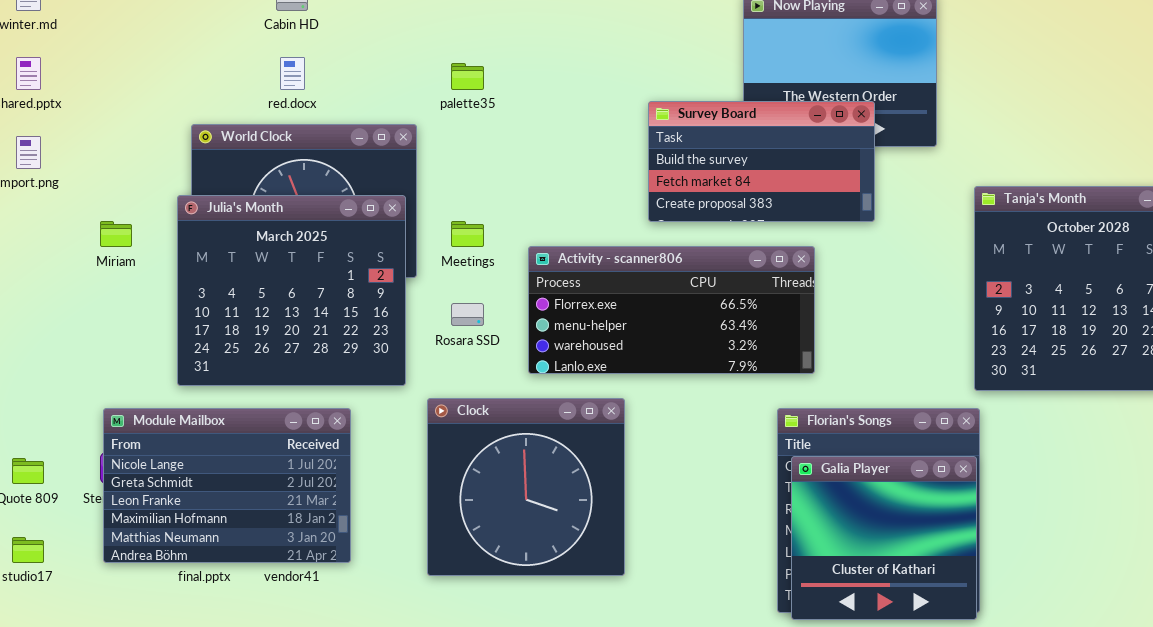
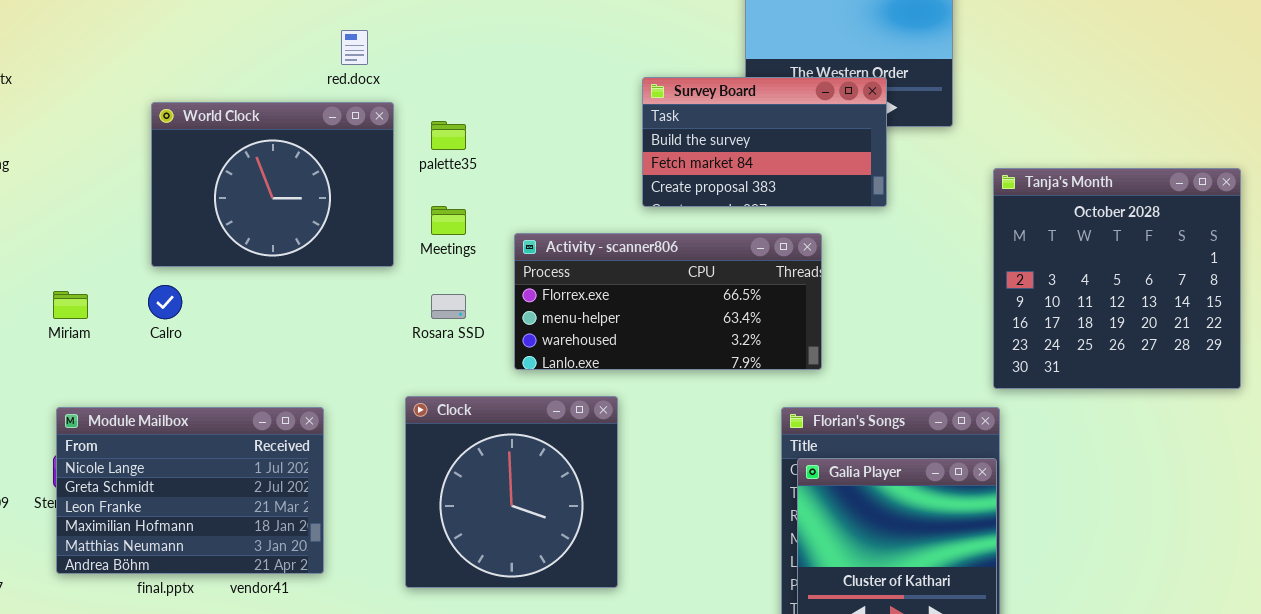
red.docx: [280,57,305,90] -> [341,30,368,65], moved
palette35: [451,63,484,90] -> [431,121,466,150], moved
Julia's Month: [177,195,406,386] -> none, closed
Miriam: [100,221,132,247] -> [53,291,88,319], moved

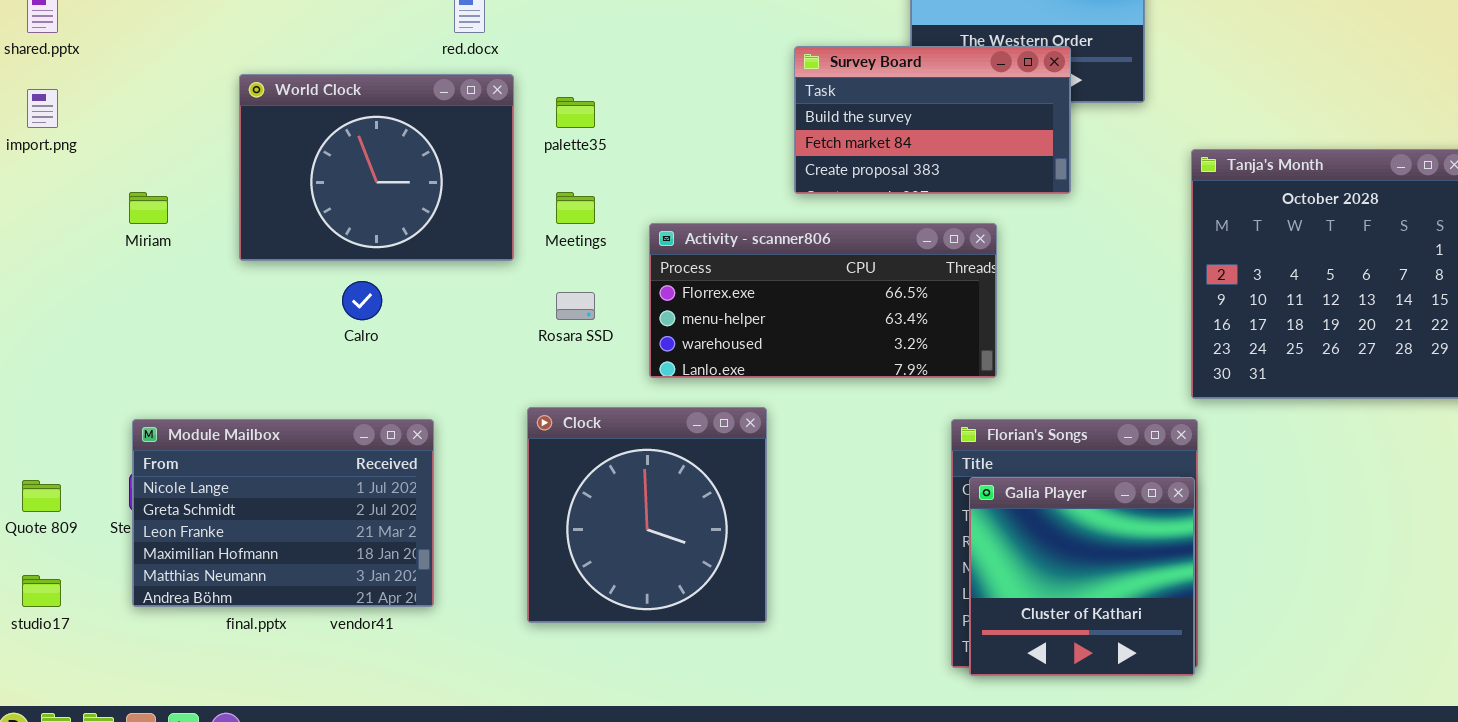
Calro: [148,285,182,319] -> [342,281,382,320], moved
Miriam: [53,291,88,319] -> [129,192,168,224], moved

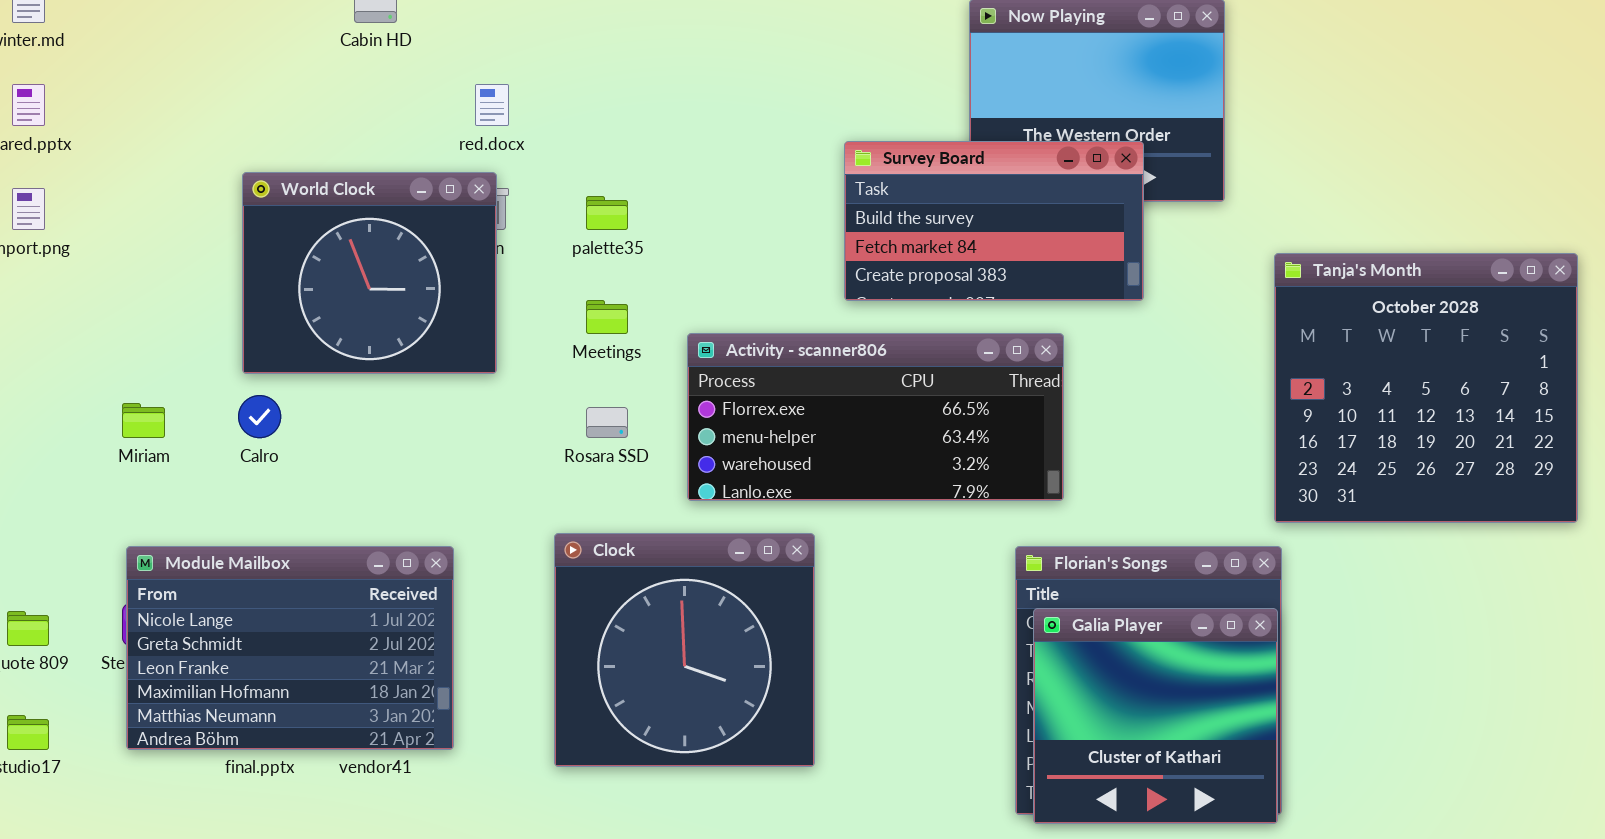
World Clock: [239,74,514,261] -> [242,172,497,374], resized
Miriam: [129,192,168,224] -> [122,403,165,438], moved
Calro: [342,281,382,320] -> [238,395,281,438], moved

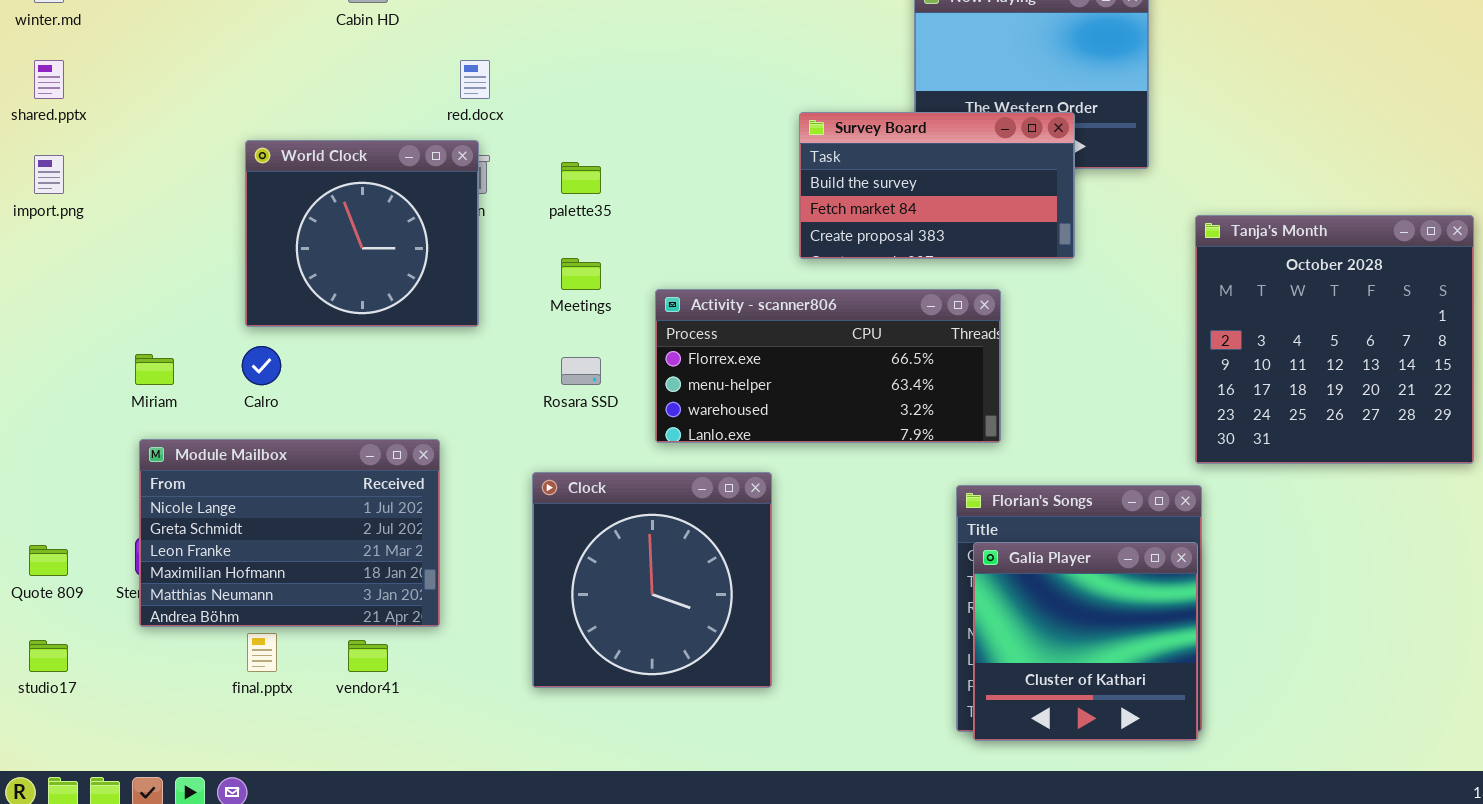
Module Mailbox: [126,546,454,750] -> [139,439,440,627], moved

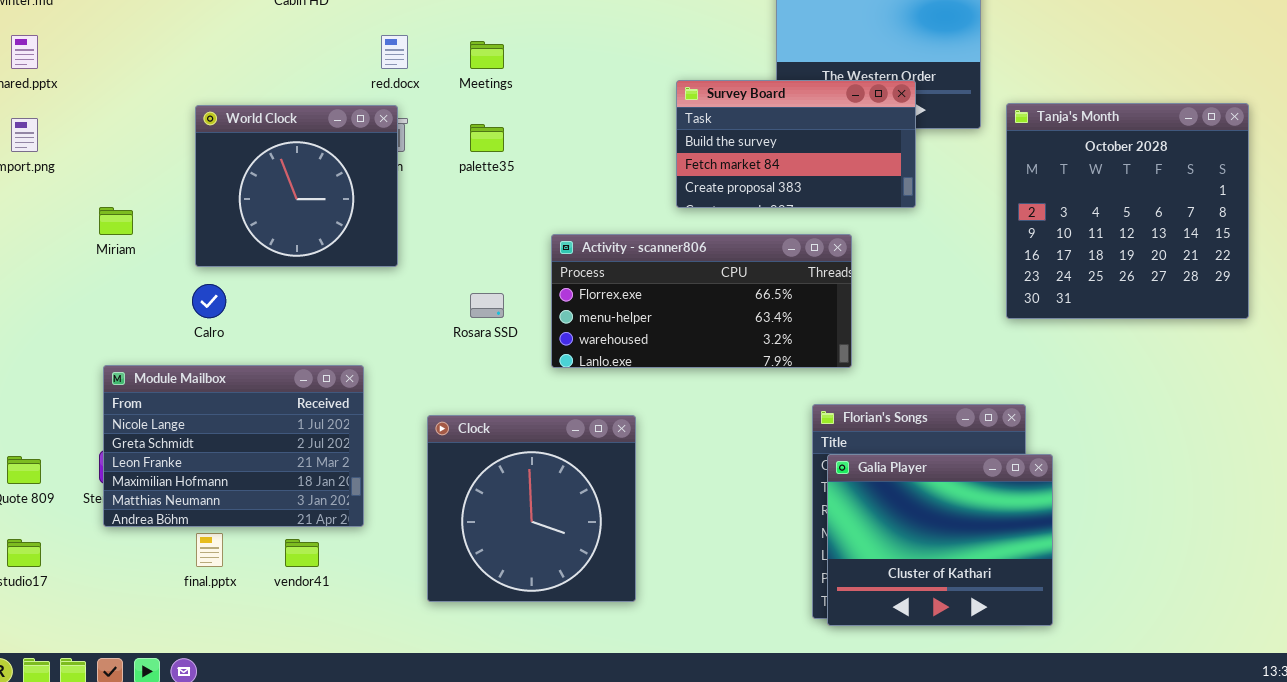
Tanja's Month: [1195,215,1474,464] -> [1006,103,1249,319], moved
Meetings: [561,258,601,290] -> [470,41,504,69], moved
Miriam: [135,354,174,385] -> [99,207,133,235], moved
Clock: [532,472,772,688] -> [427,415,636,602], moved
Galia Player: [973,542,1198,741] -> [827,454,1053,626], resized

